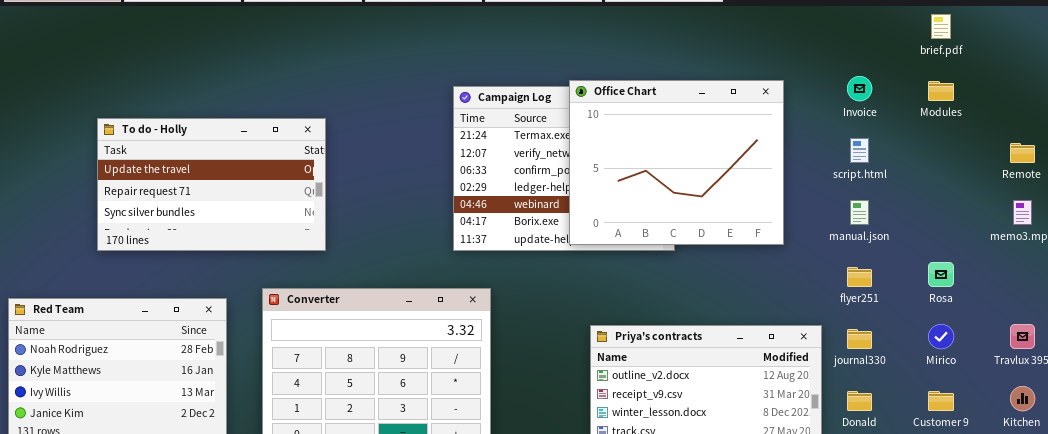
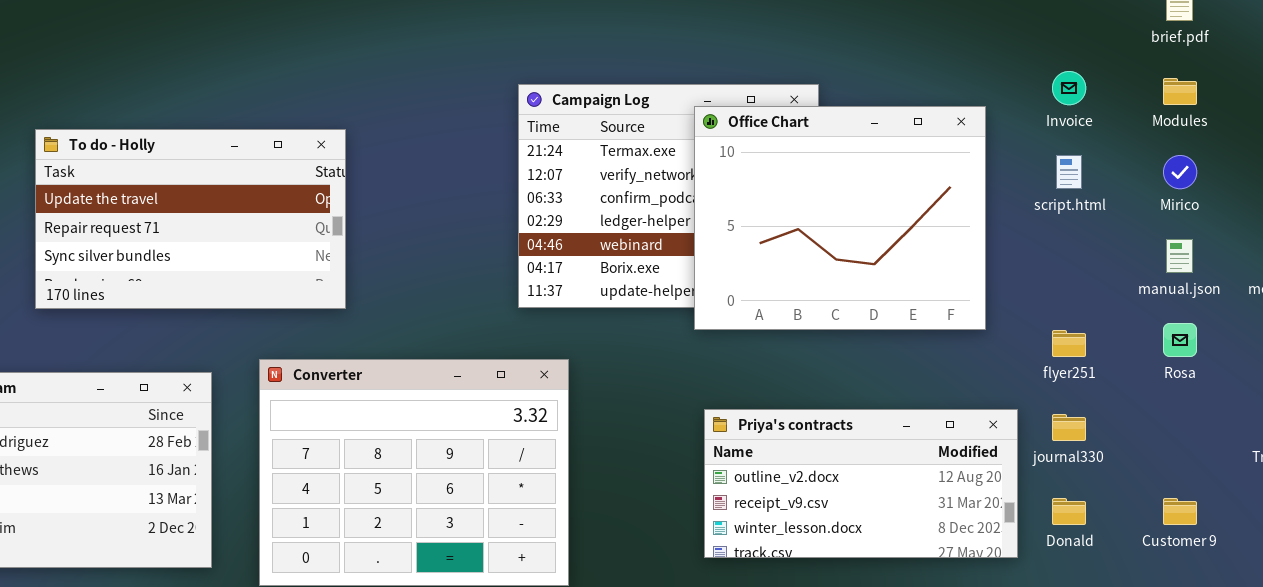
Office Chart: [569,80,784,245] -> [694,106,986,330], moved
manual.json: [850,200,869,225] -> [1166,239,1193,273], moved
Mirico: [928,324,954,349] -> [1163,155,1197,189], moved

